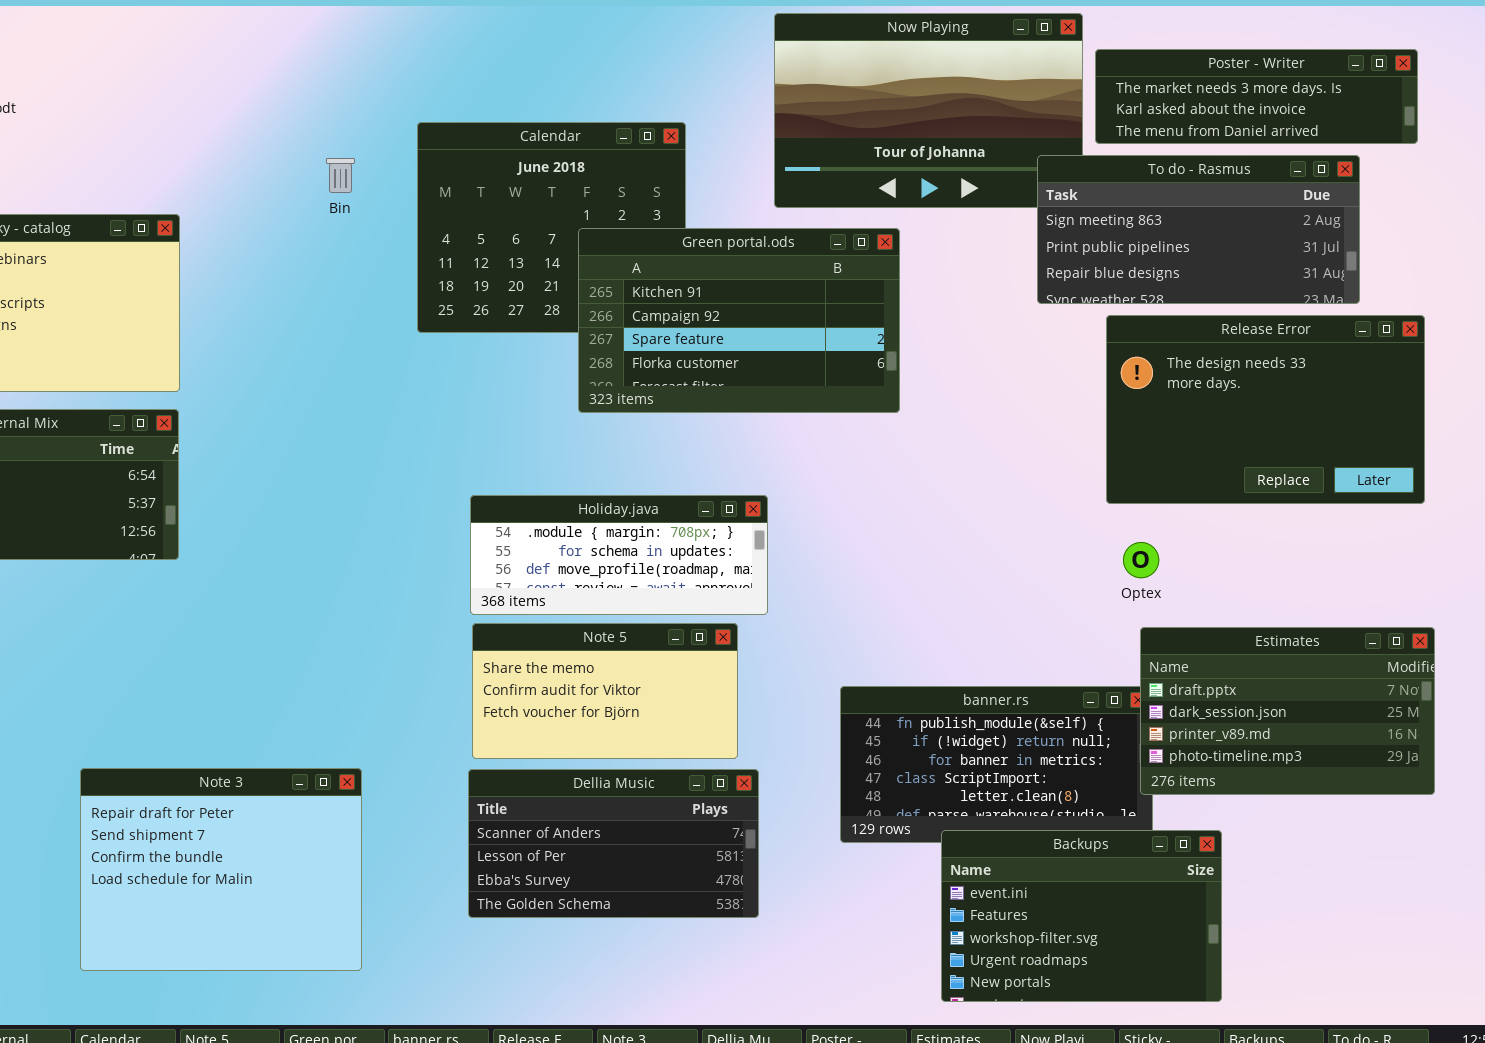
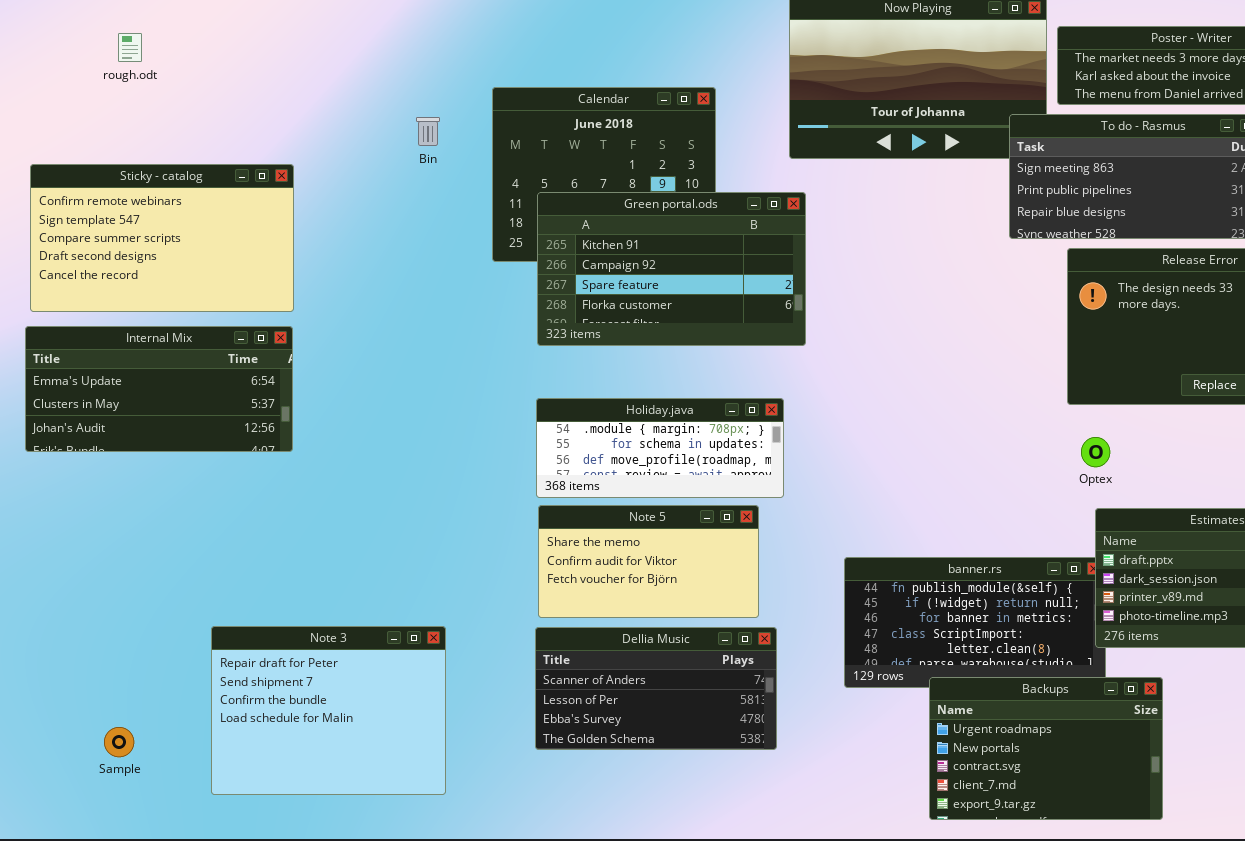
Green portal.ods: [578,228,900,413] -> [537,192,806,346], moved
Backups: [941,830,1222,1002] -> [929,677,1163,820], scrolled down 3 rows

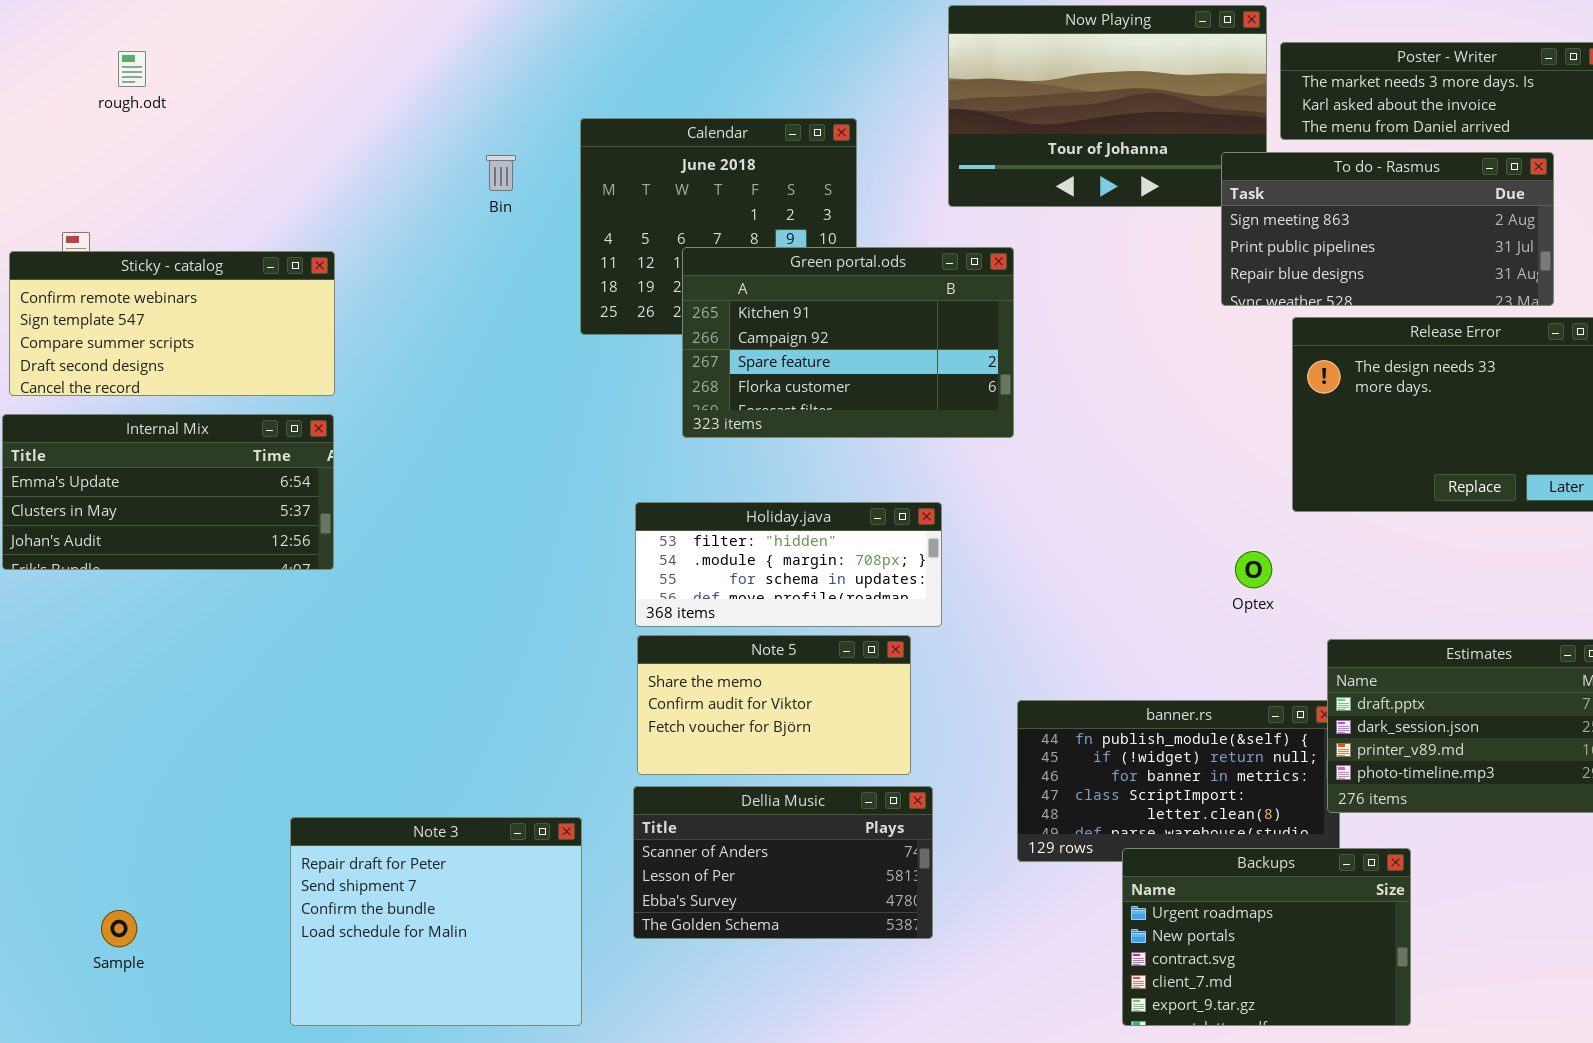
Sticky - catalog: [30,164,294,312] -> [9,251,335,396], resized
Green portal.ods: [537,192,806,346] -> [682,247,1014,438], moved
Holiday.java: [536,398,784,498] -> [635,502,942,627], scrolled up 1 row
Optex: [1081,437,1110,467] -> [1235,551,1272,588], moved
Note 3: [211,626,446,795] -> [290,817,582,1026], moved

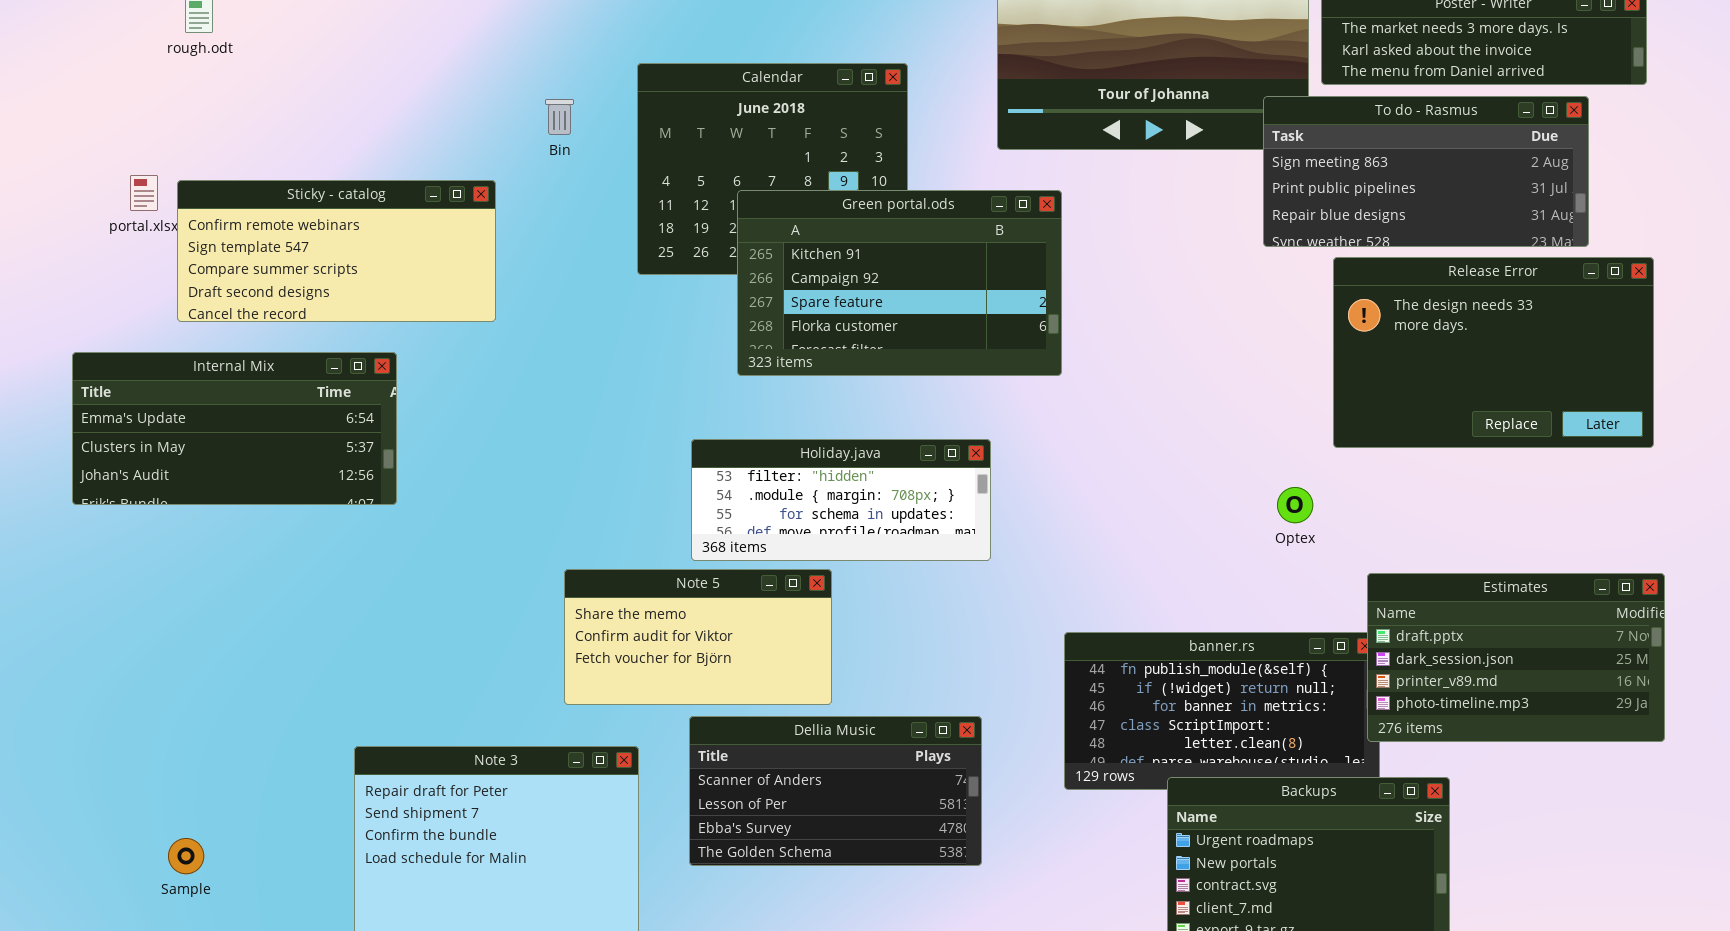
Sticky - catalog: [9,251,335,396] -> [177,180,496,322], moved
Note 5: [637,635,911,775] -> [564,569,832,705], moved

